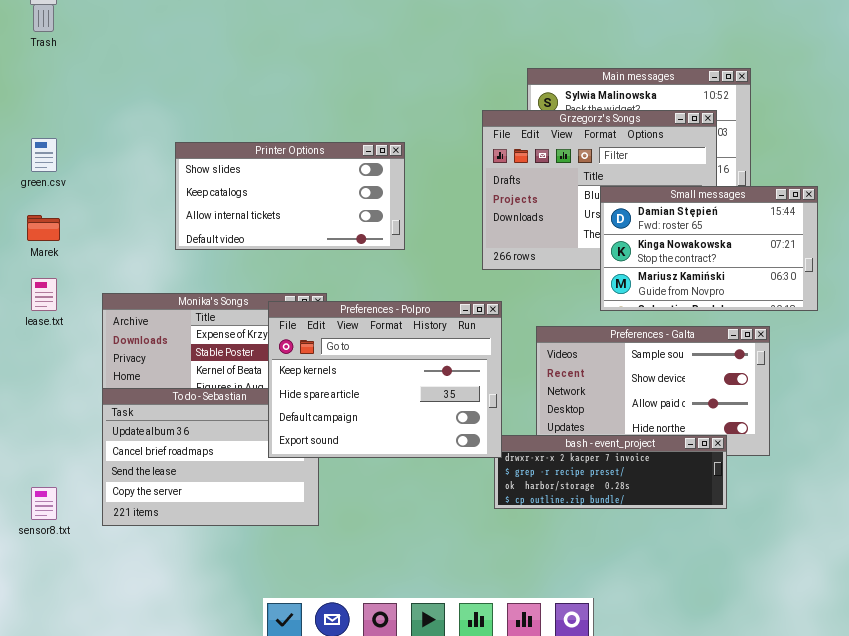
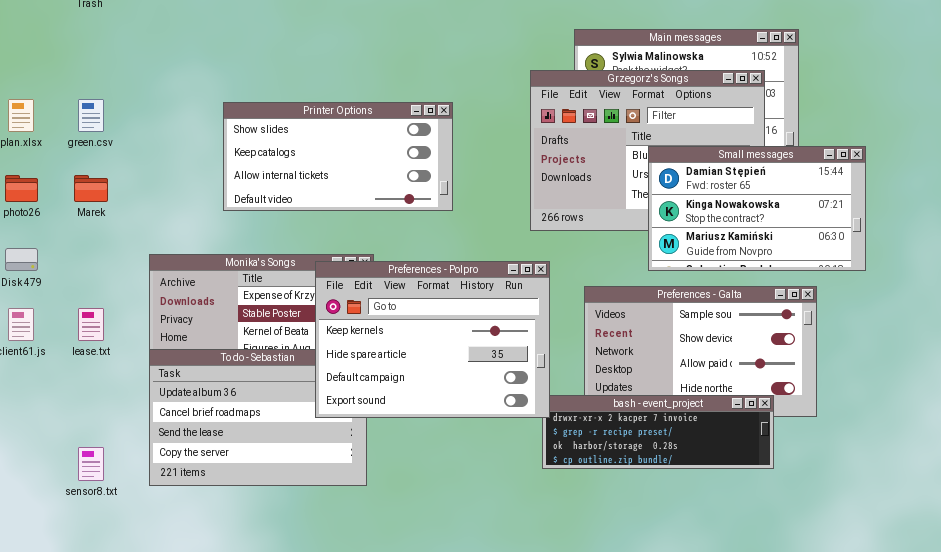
lease.txt: [31,278,57,311] -> [78,308,104,341], moved

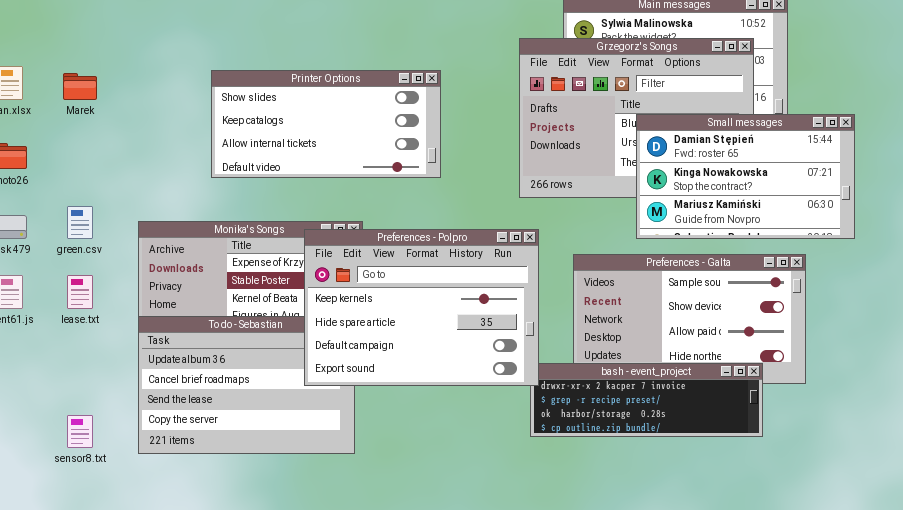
green.csv: [78,99,104,132] -> [67,206,93,239], moved
Marek: [74,175,108,202] -> [63,73,97,100], moved

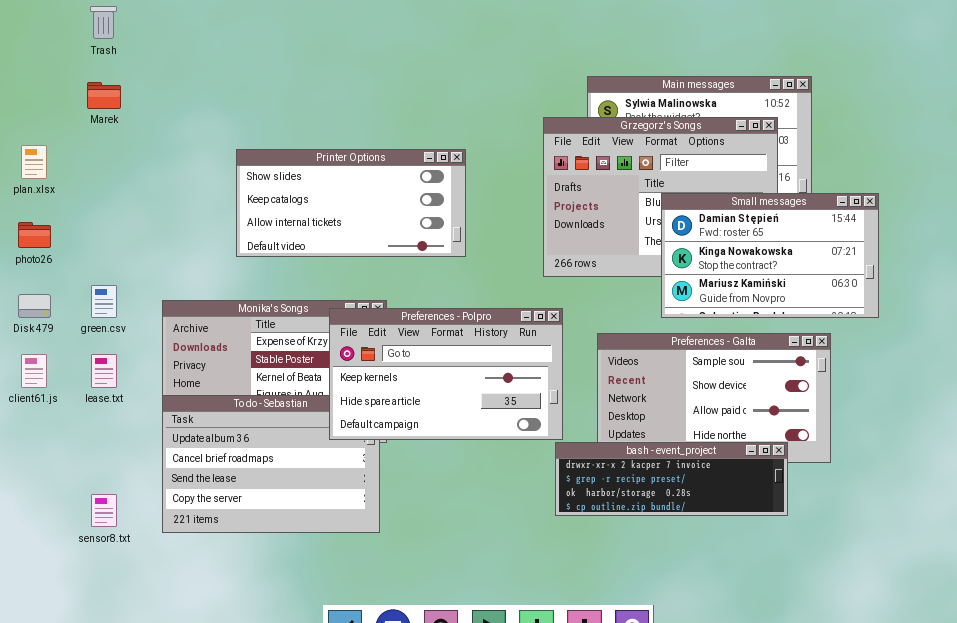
Marek: [63,73,97,100] -> [87,82,121,109], moved
Preferences - Polpro: [304,229,539,386] -> [329,308,563,440], resized

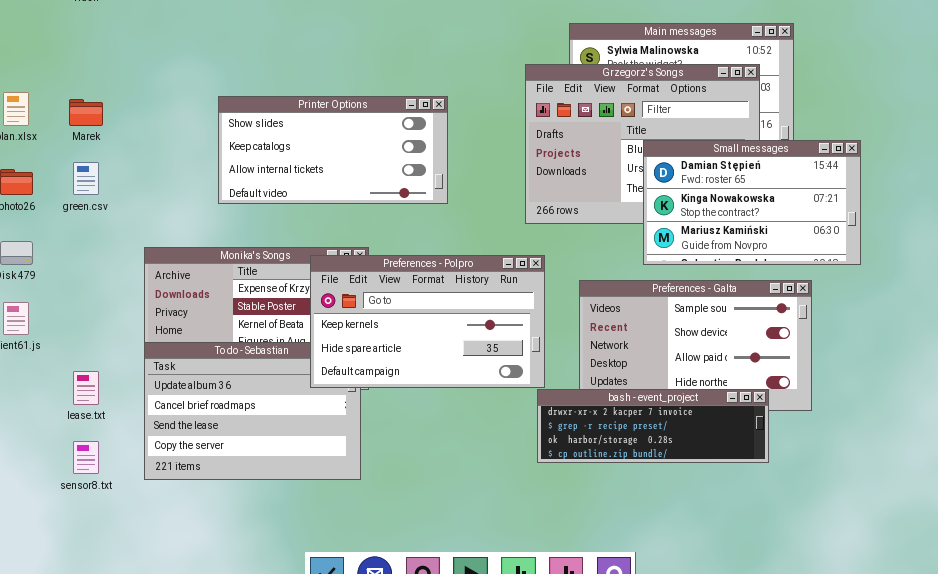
Marek: [87,82,121,109] -> [69,99,103,126], moved
green.csv: [91,285,117,318] -> [73,162,99,195], moved
lease.txt: [91,354,117,388] -> [73,371,99,405], moved

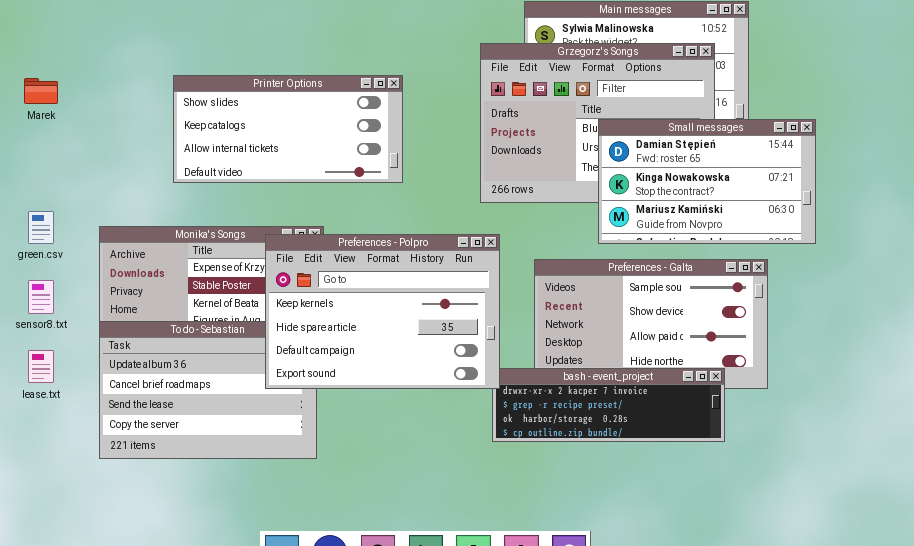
green.csv: [73,162,99,195] -> [28,211,54,244], moved
Preferences - Polpro: [310,255,545,388] -> [265,234,500,389], resized
sensor8.txt: [73,441,99,474] -> [28,280,54,314], moved

